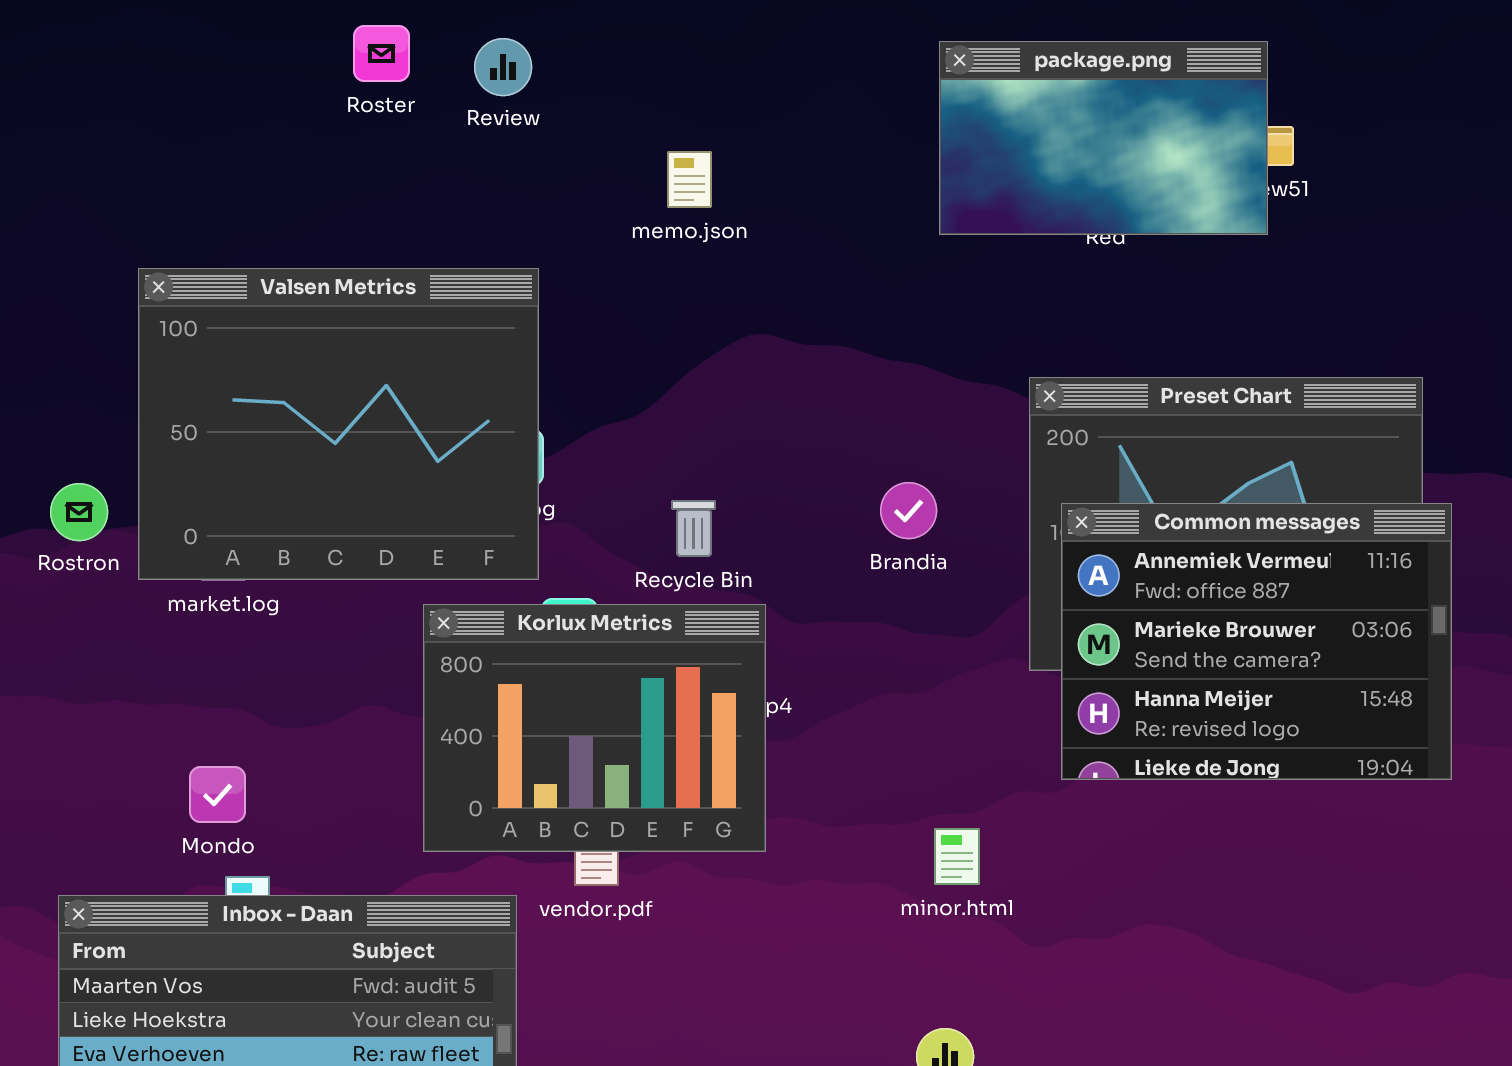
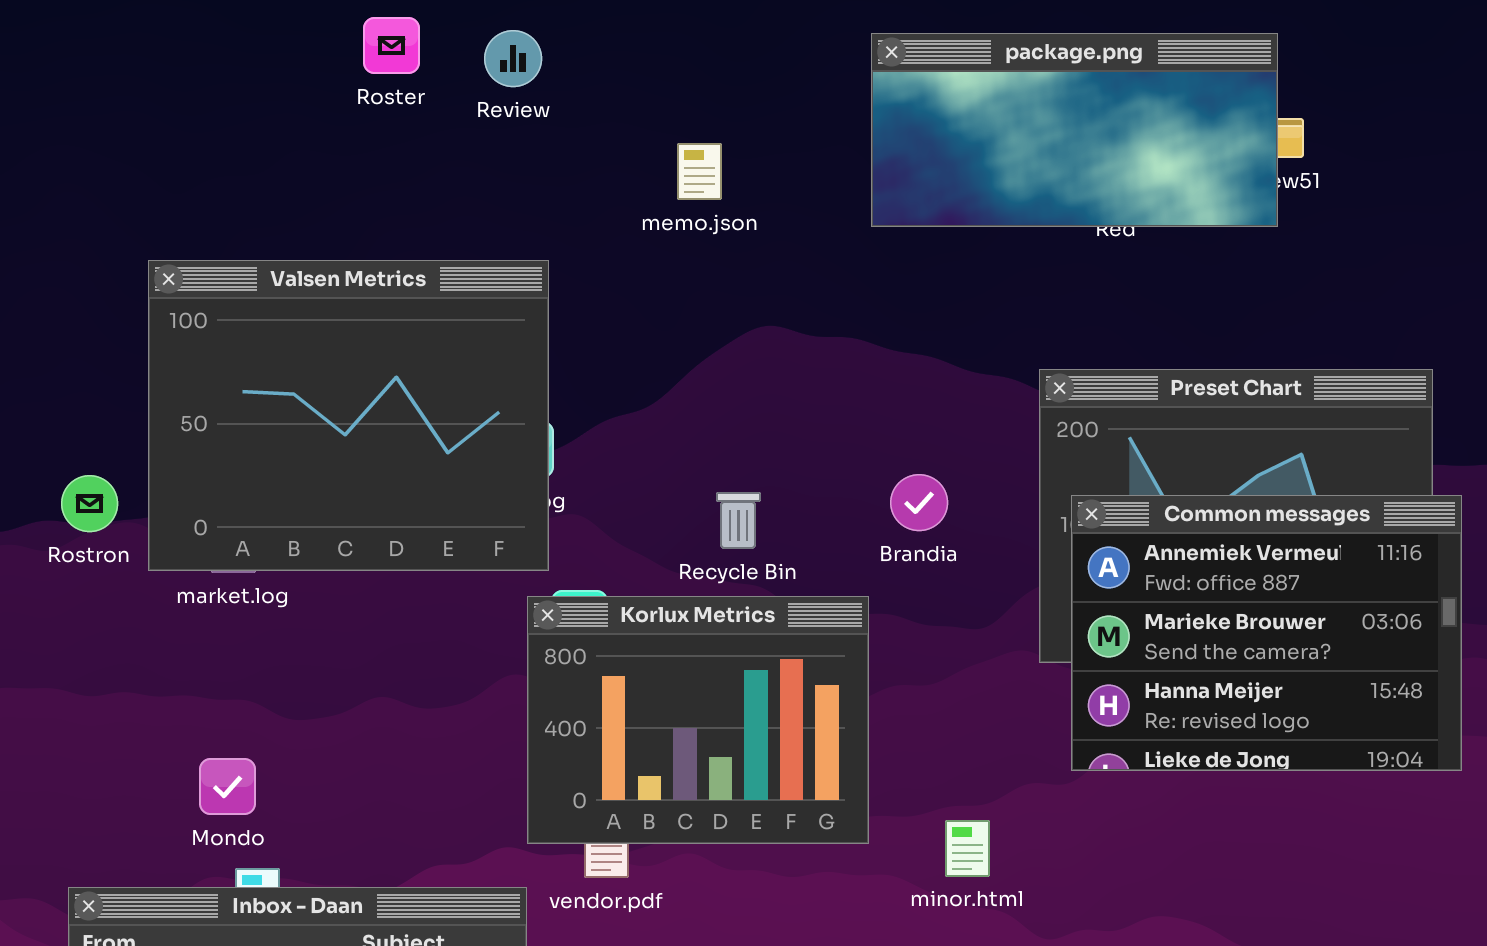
package.png: [939,41,1268,235] -> [871,33,1278,227], resized
Recycle Bin: [671,500,716,557] -> [716,492,761,549], moved
Korlux Metrics: [423,604,766,852] -> [527,596,869,844], moved

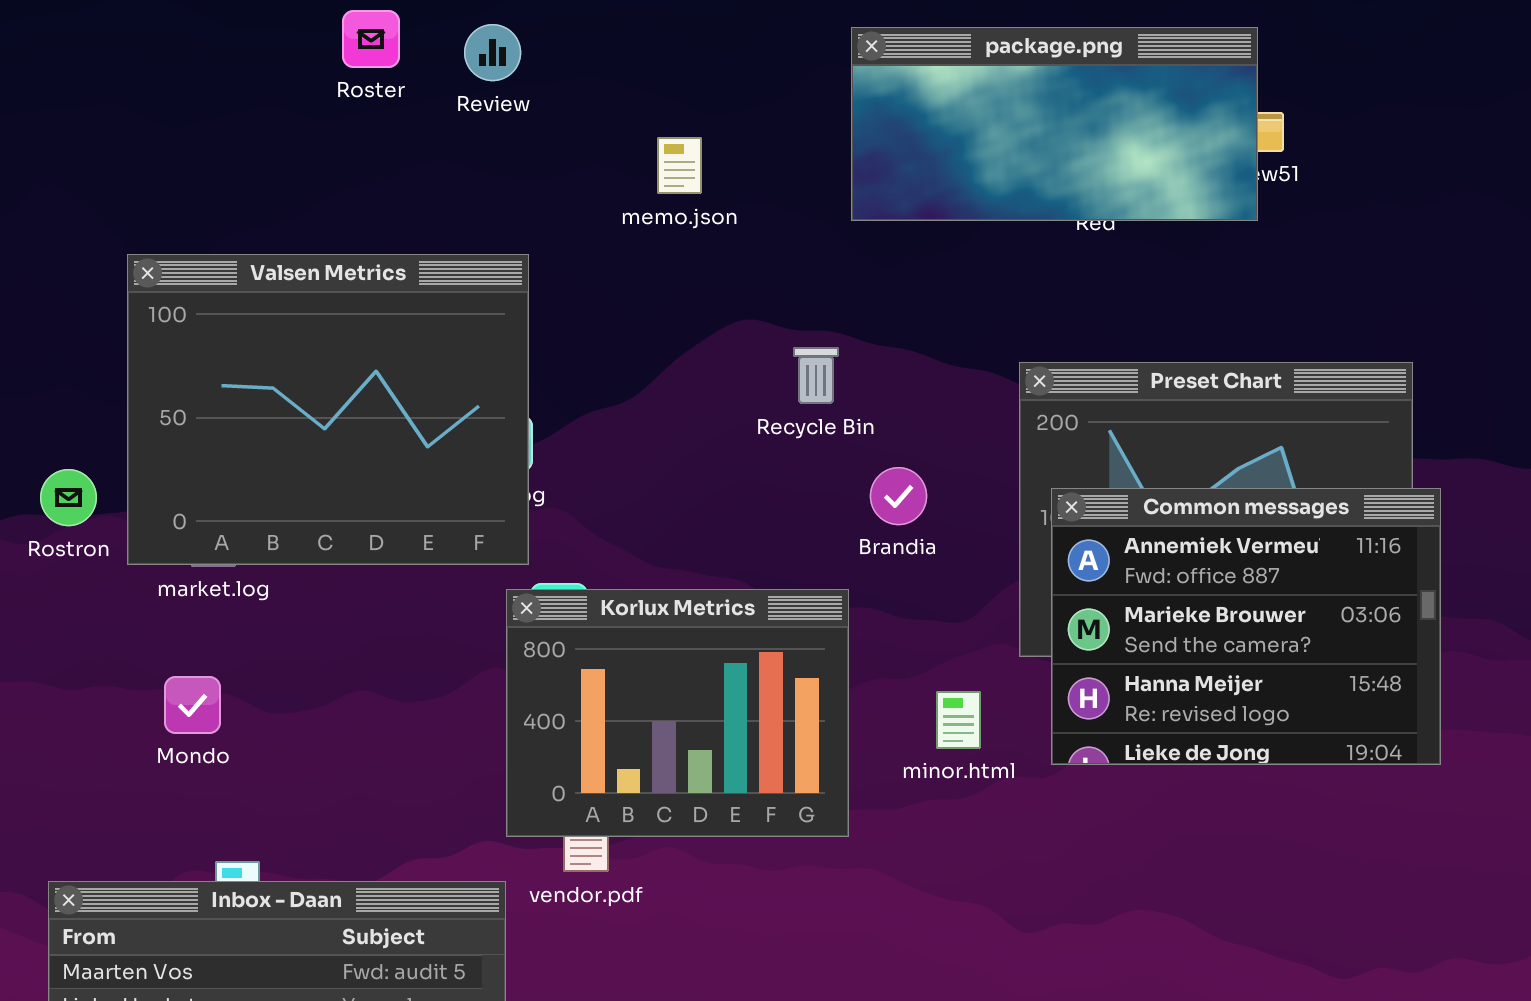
Recycle Bin: [716,492,761,549] -> [793,347,839,404], moved
Mondo: [199,758,256,815] -> [164,676,221,734], moved
minor.html: [945,820,990,877] -> [936,691,981,749], moved

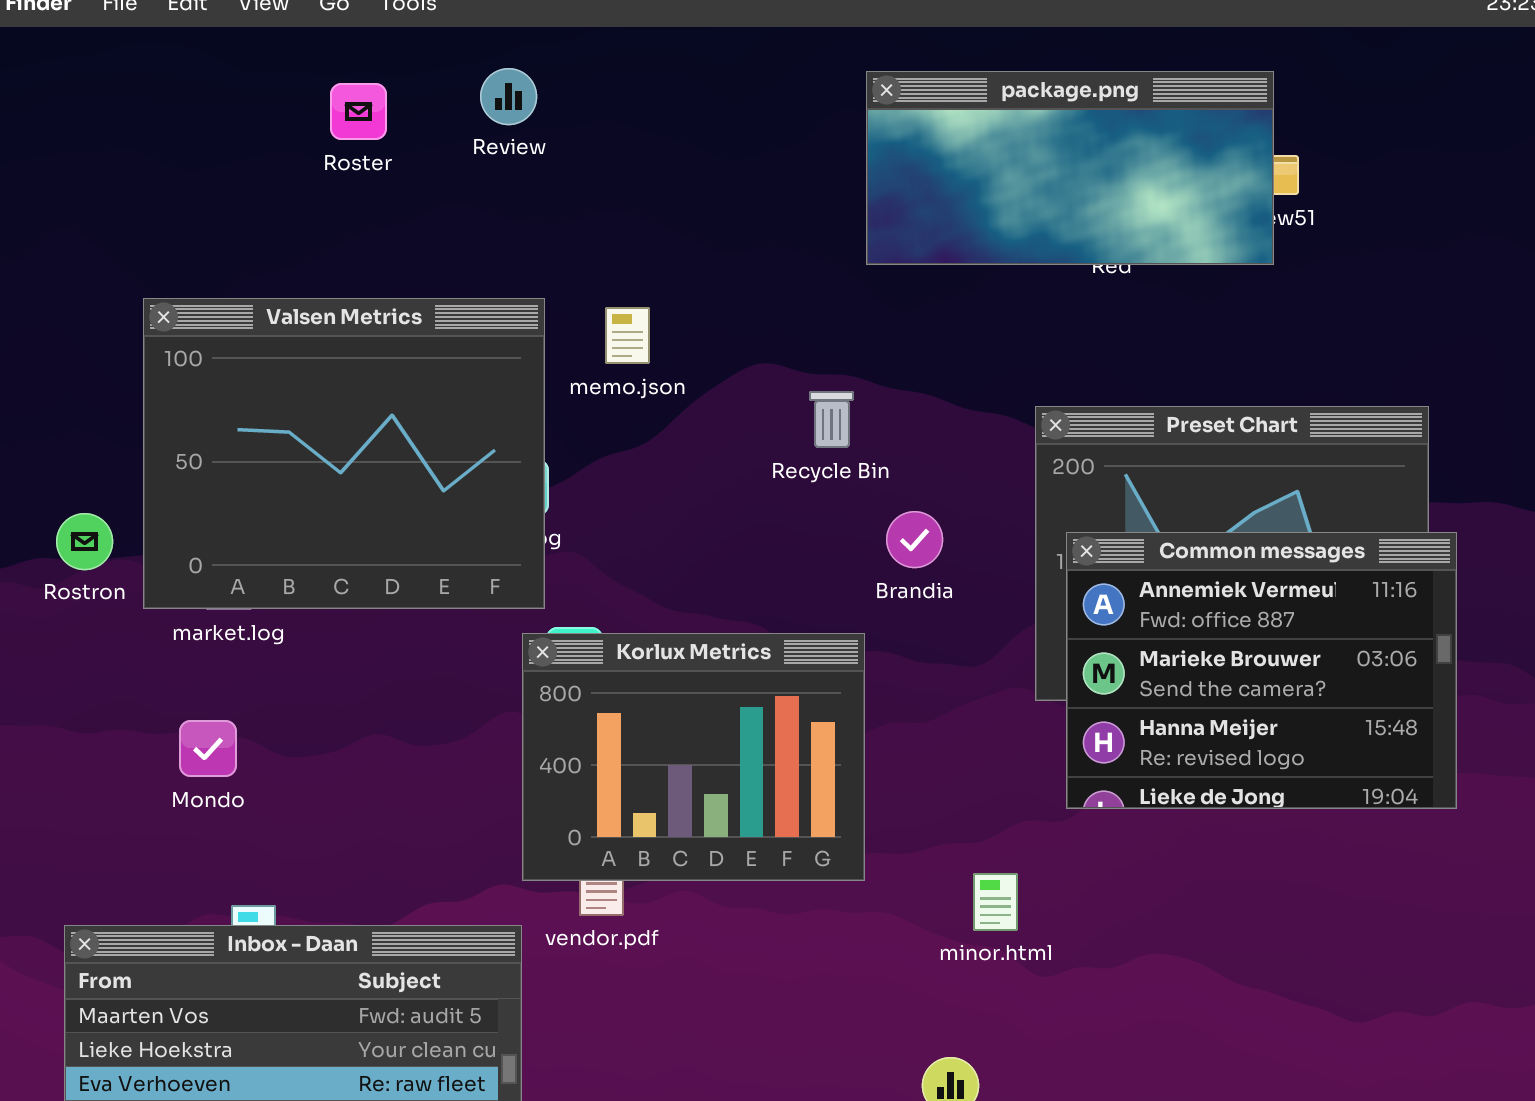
Roster: [342,10,400,68] -> [330,83,387,140], moved
memo.json: [657,137,702,194] -> [605,307,650,364], moved
minor.html: [936,691,981,749] -> [973,873,1018,931], moved

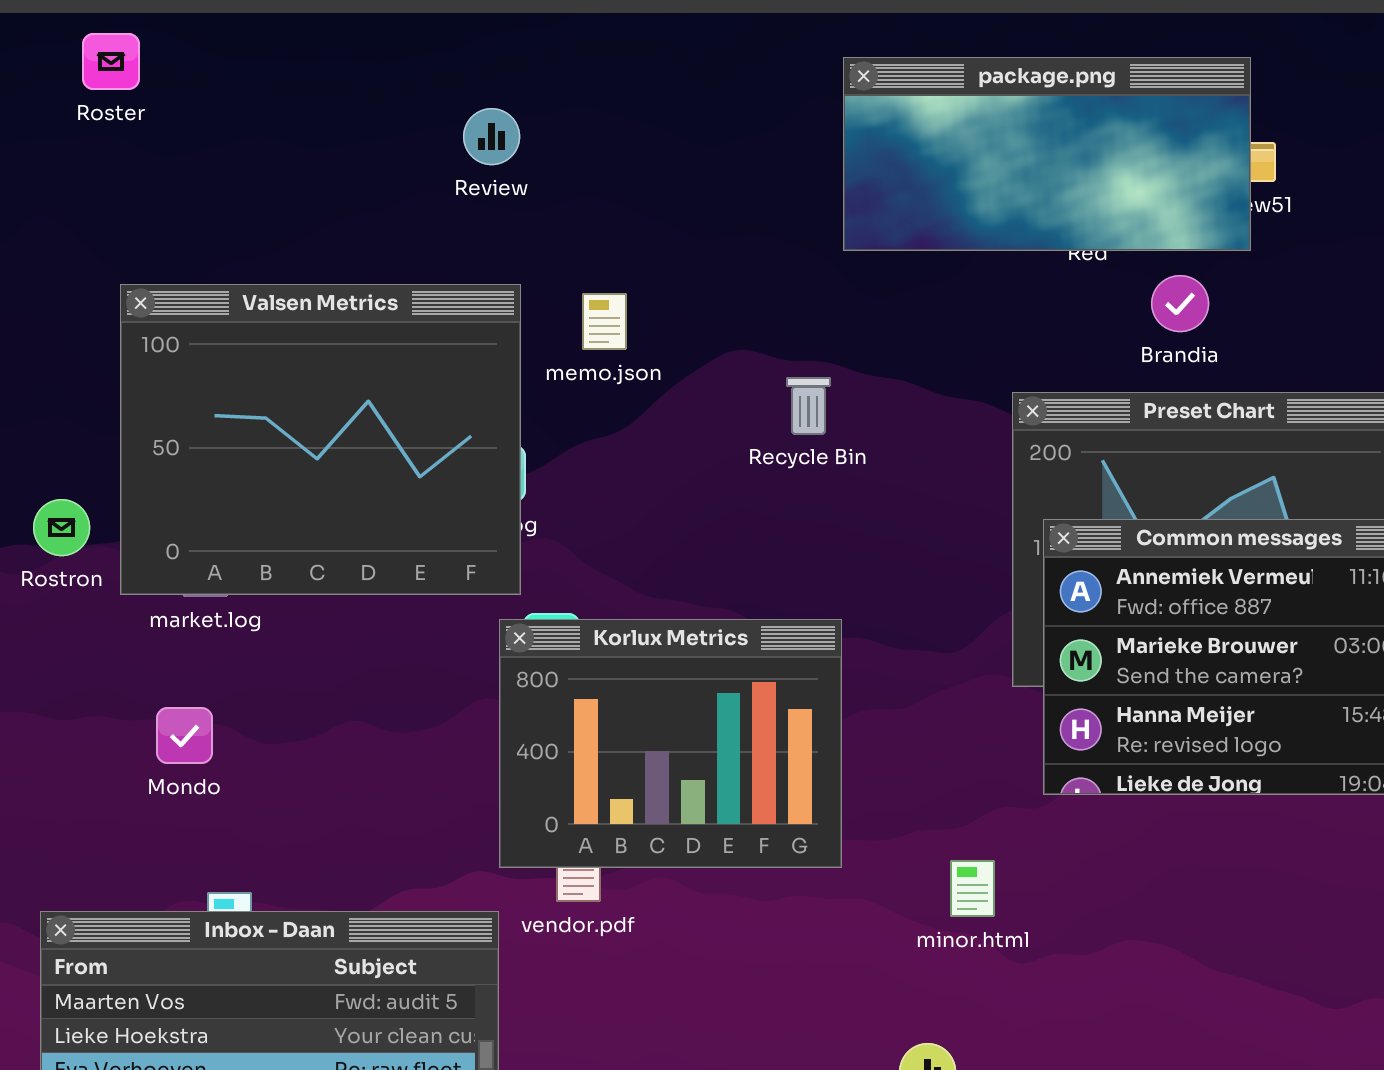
Review: [480,68,537,125] -> [463,108,520,165], moved
Roster: [330,83,387,140] -> [82,33,140,90], moved
Brandia: [886,511,943,568] -> [1151,275,1209,332], moved

